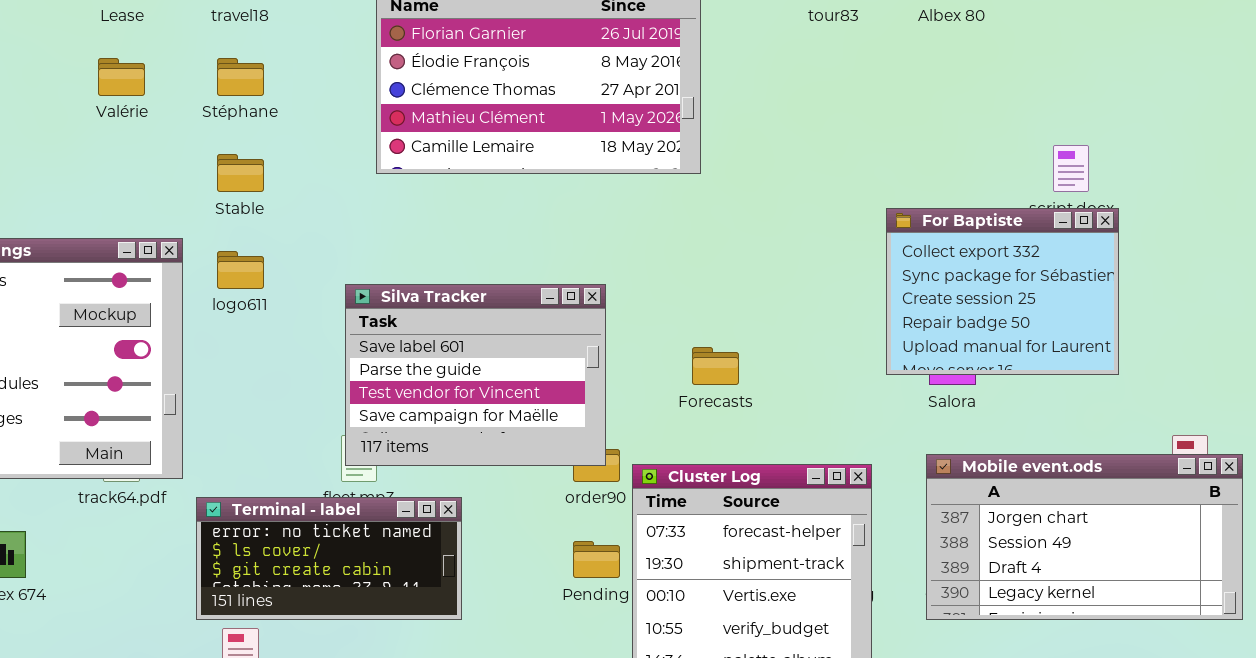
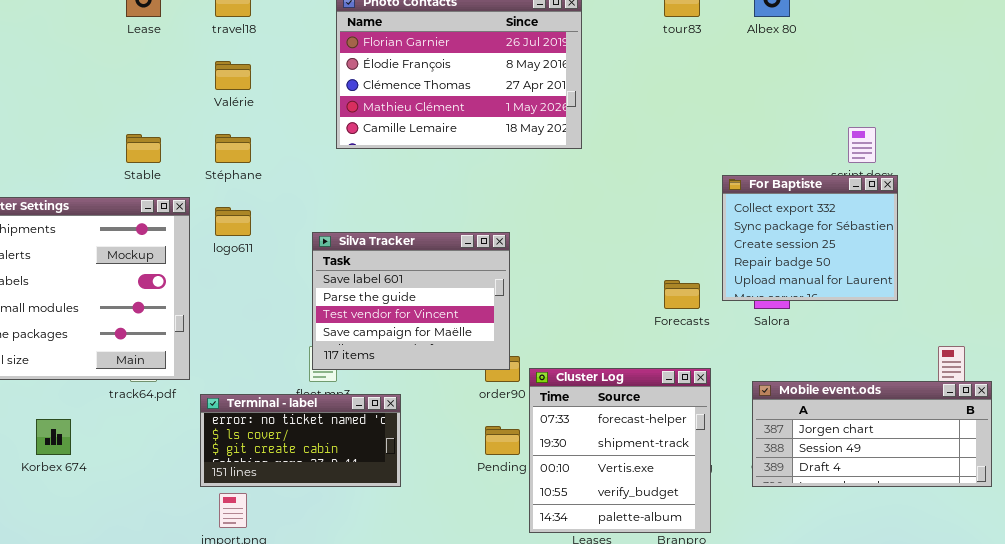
Valérie: [98,58,145,96] -> [215,61,251,90], moved
Stéphane: [217,58,264,96] -> [215,134,251,163], moved
Stable: [217,154,264,192] -> [126,134,161,163], moved
Forecasts: [692,347,739,385] -> [664,280,700,309], moved
Mobile event.ods: [926,454,1243,620] -> [752,381,992,487], resized

